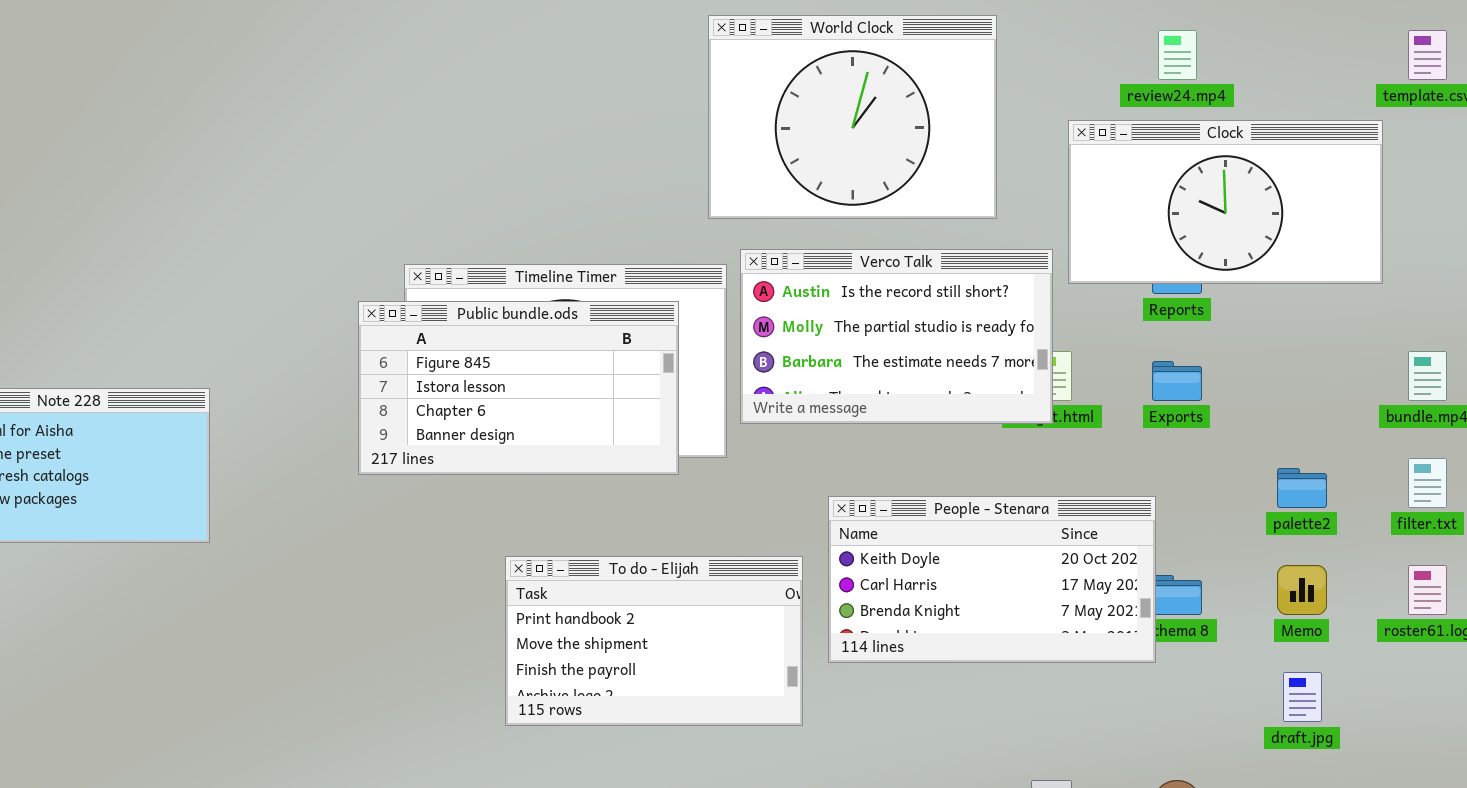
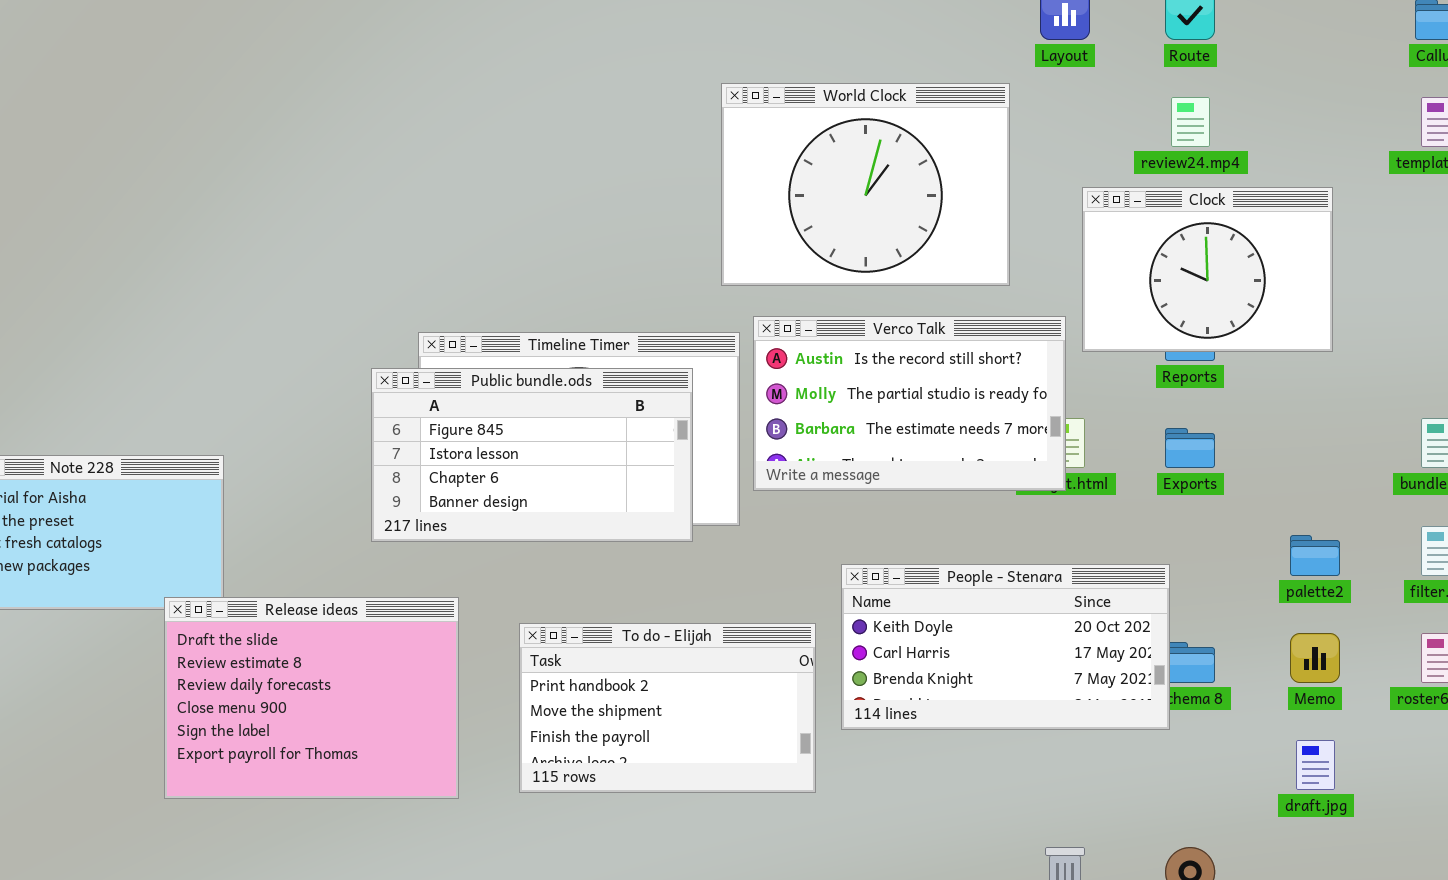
Clock: [1068,120,1383,284] -> [1082,187,1333,352], resized
Release ideas: none -> [164,597,459,799], opened

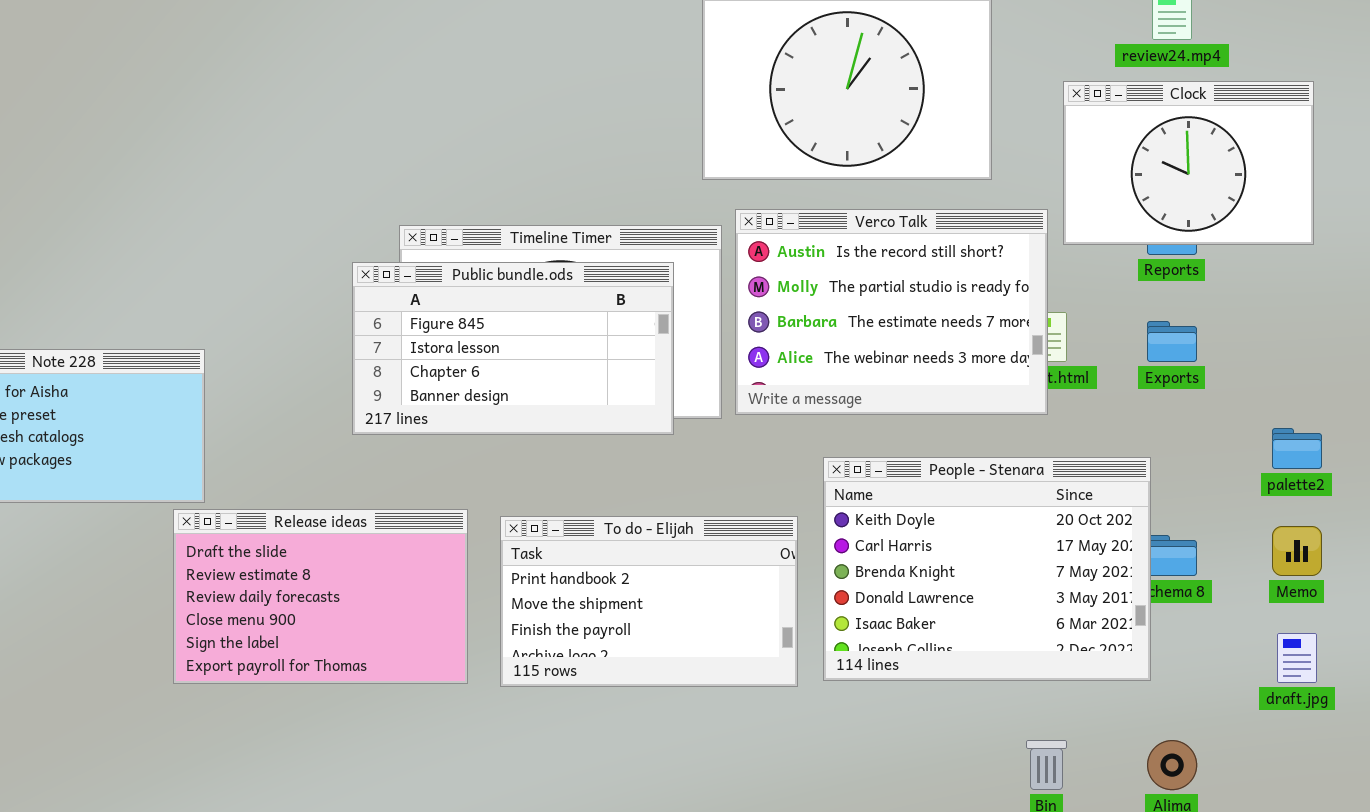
Verco Talk: [753,316,1066,491] -> [735,209,1048,415], resized
People - Stenara: [841,564,1170,730] -> [823,457,1151,681], resized
Release ideas: [164,597,459,799] -> [173,509,468,684], moved, resized

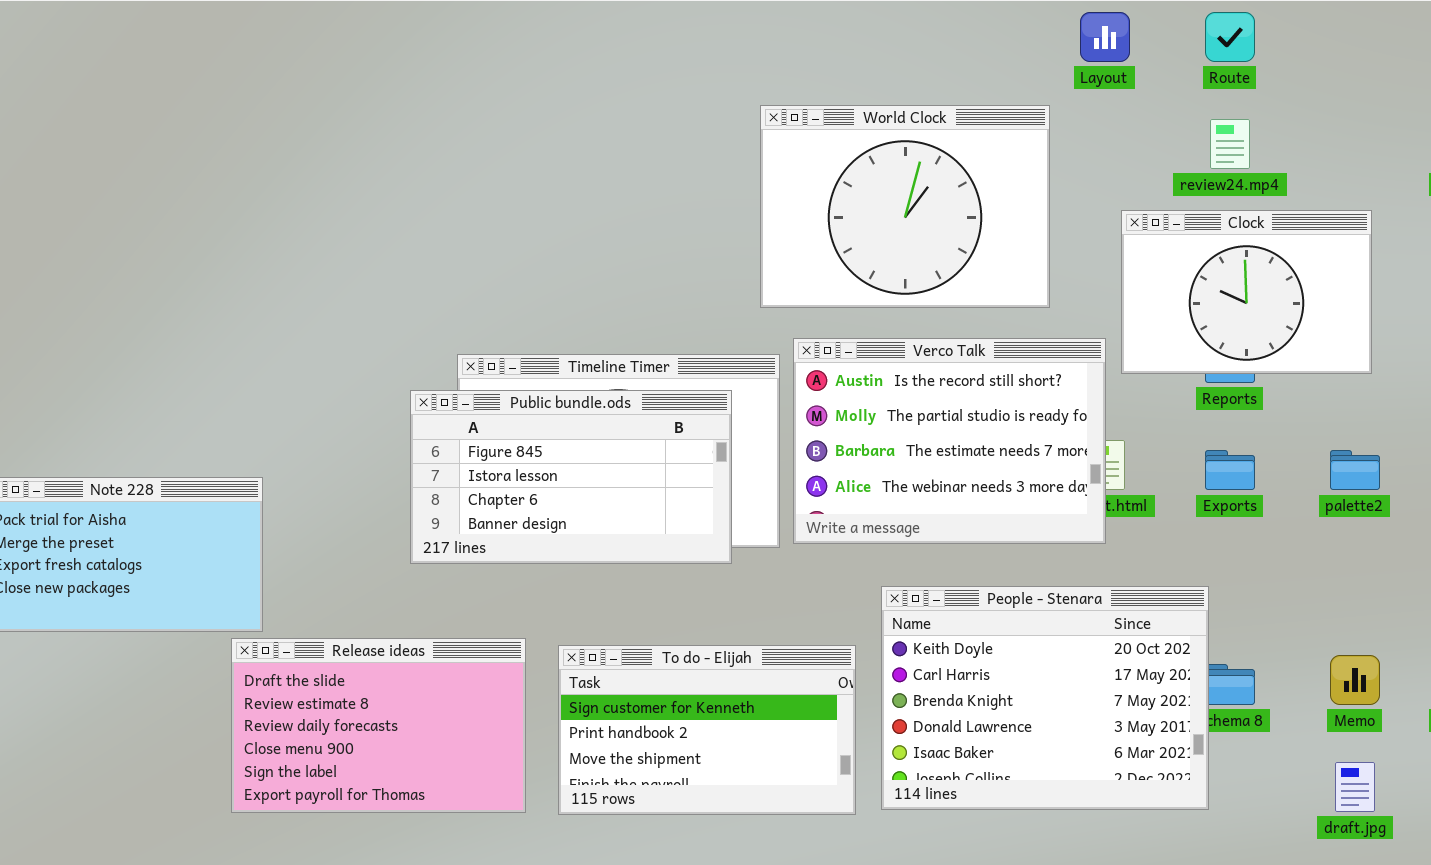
palette2: [1272,428,1322,469] -> [1330,450,1380,490], moved
To do - Elijah: [500,516,798,687] -> [558,645,856,815], scrolled up 1 row

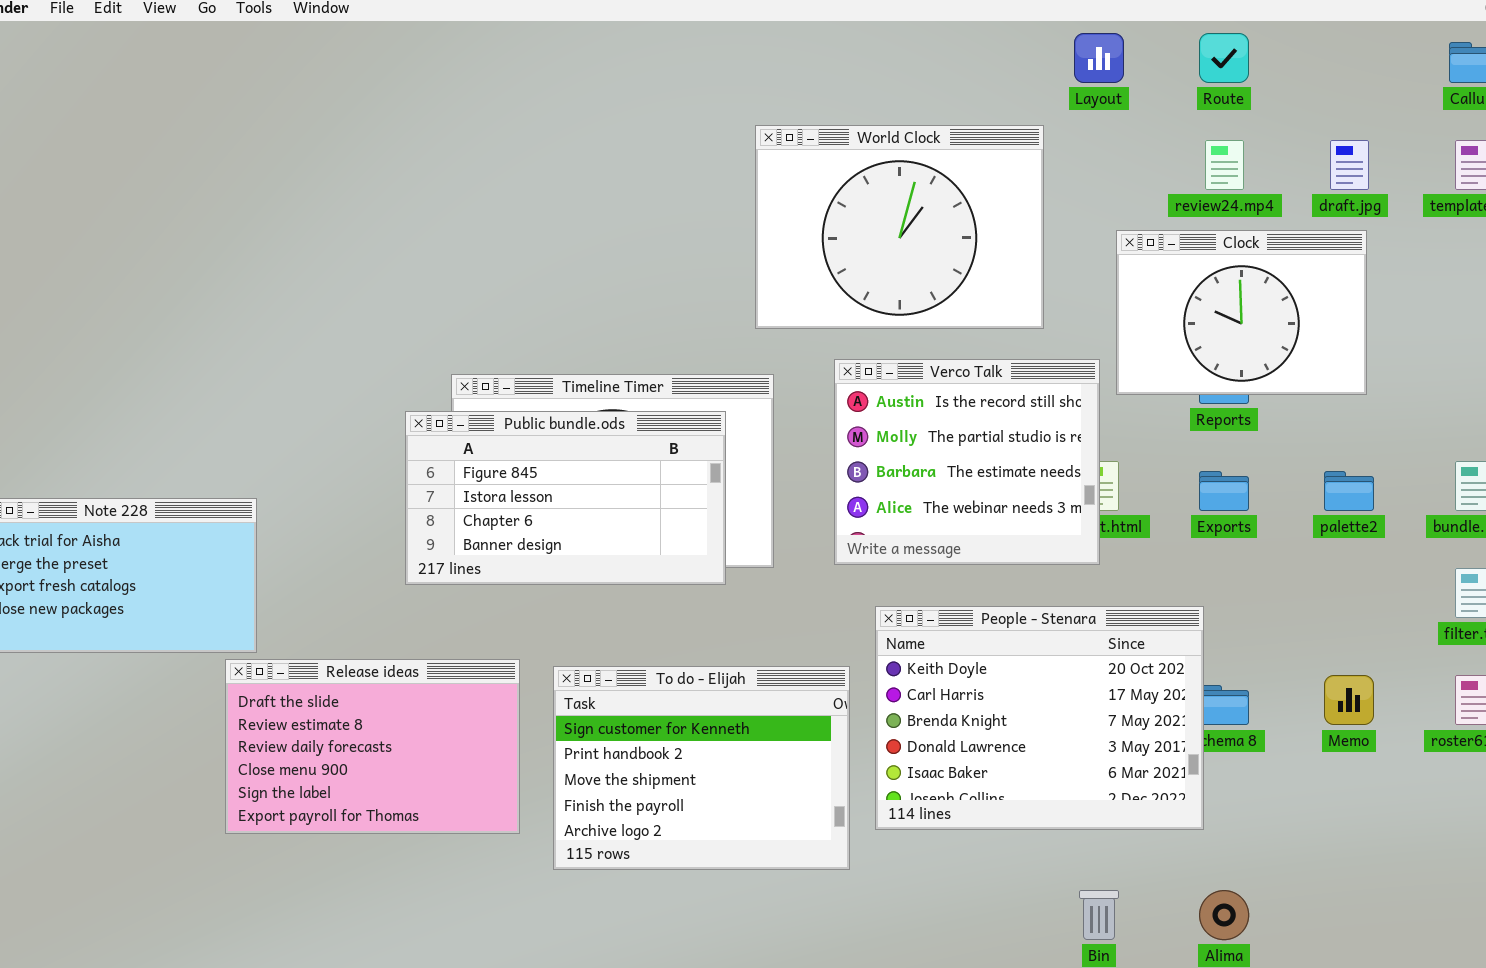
Verco Talk: [793,338,1106,544] -> [834,359,1100,565], resized
To do - Elijah: [558,645,856,815] -> [553,666,850,870], resized
draft.jpg: [1335,762,1375,812] -> [1330,140,1369,190], moved

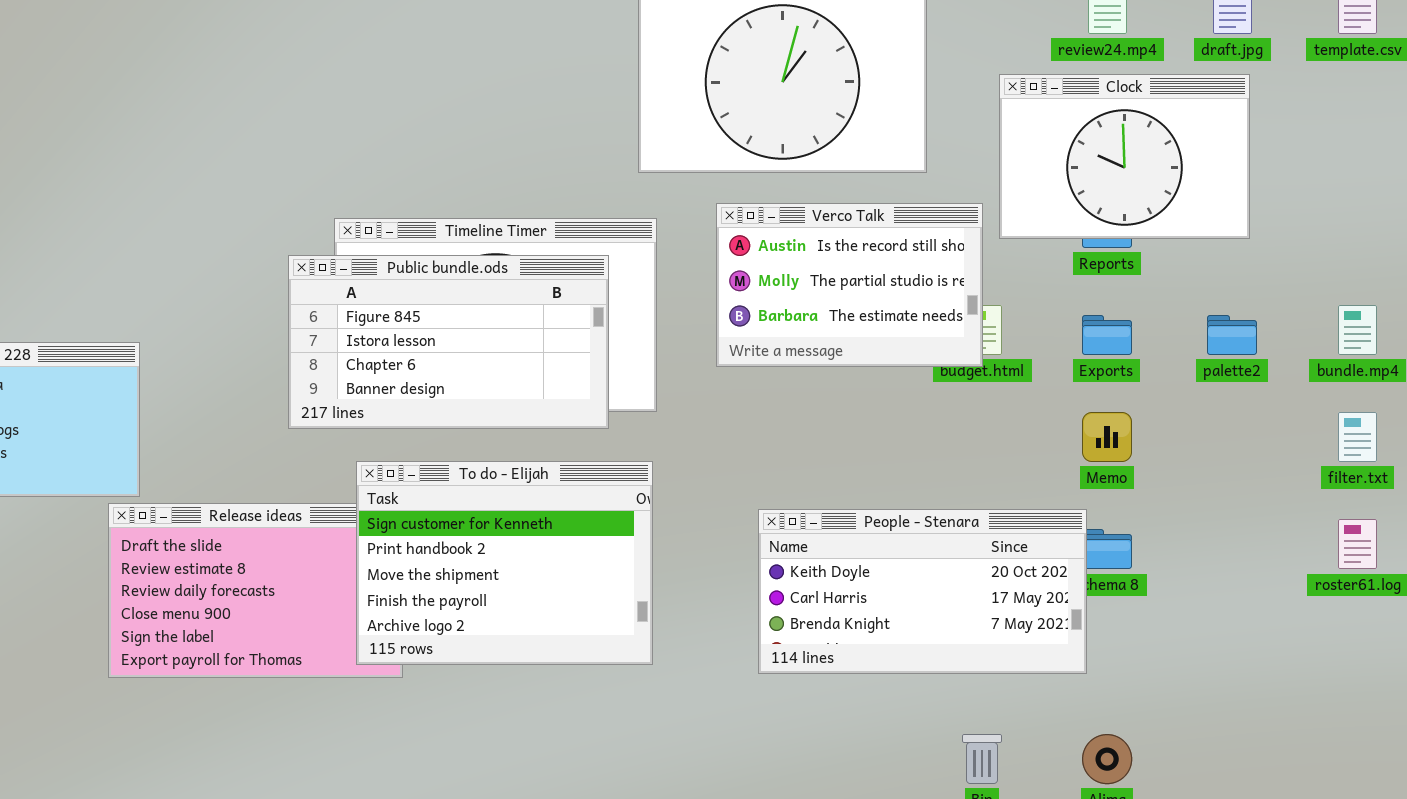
Verco Talk: [834,359,1100,565] -> [716,203,983,367], resized
People - Stenara: [875,606,1204,830] -> [758,509,1087,674], resized
To do - Elijah: [553,666,850,870] -> [356,461,653,665], moved
Memo: [1324,675,1374,725] -> [1082,412,1132,462], moved

